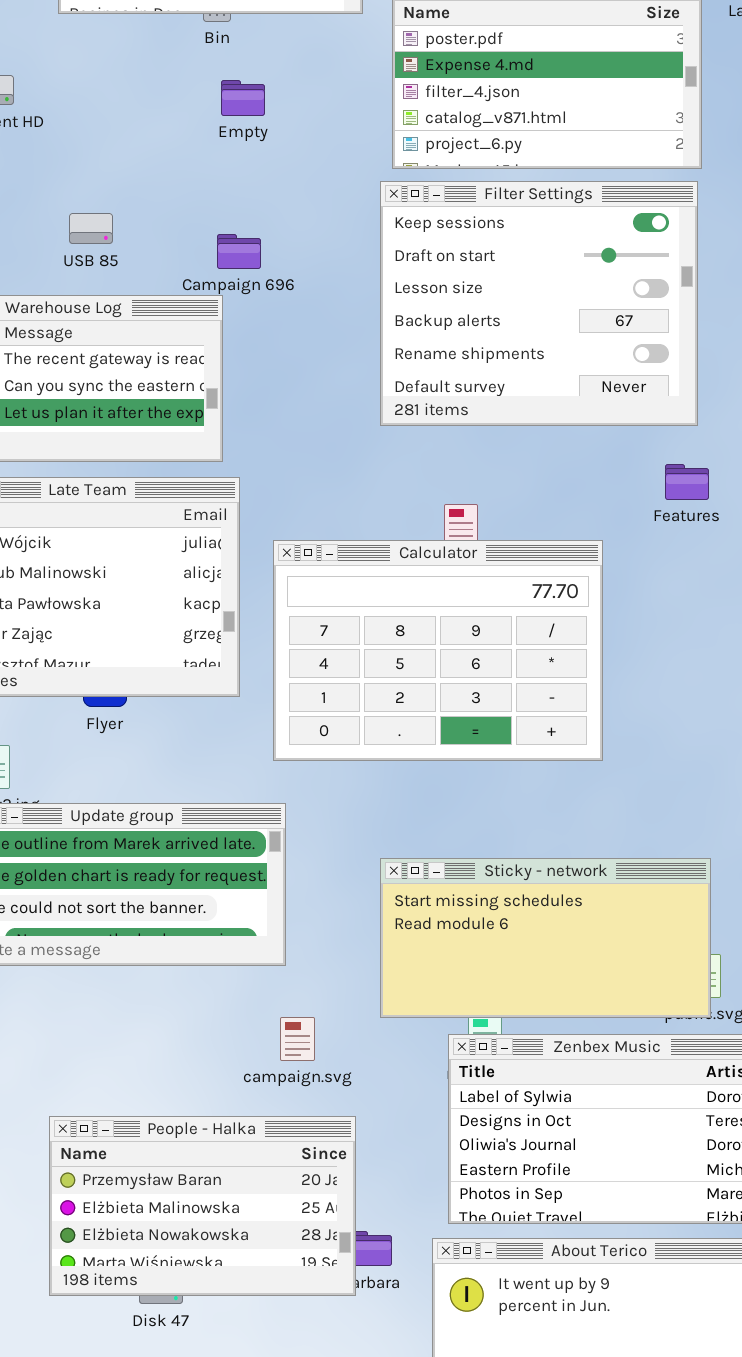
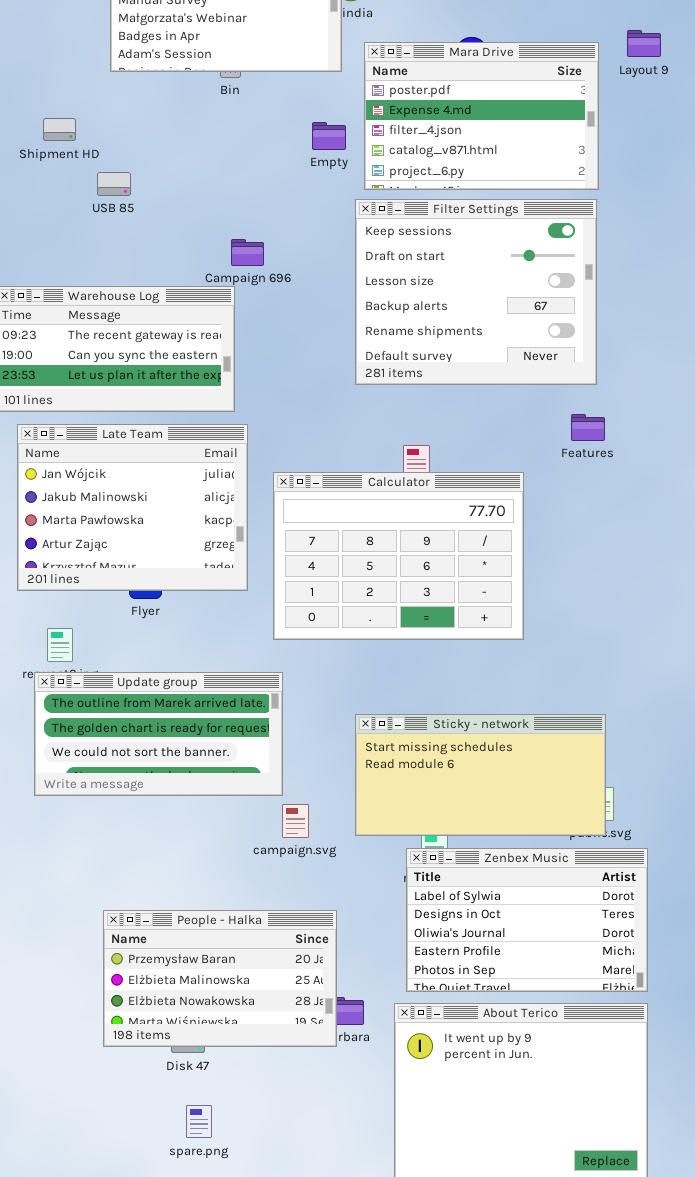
Empty: [221,80,265,116] -> [312,122,346,150], moved
USB 85: [69,213,113,244] -> [97,172,131,196], moved
campaign.svg: [280,1017,315,1061] -> [282,804,309,838], moved

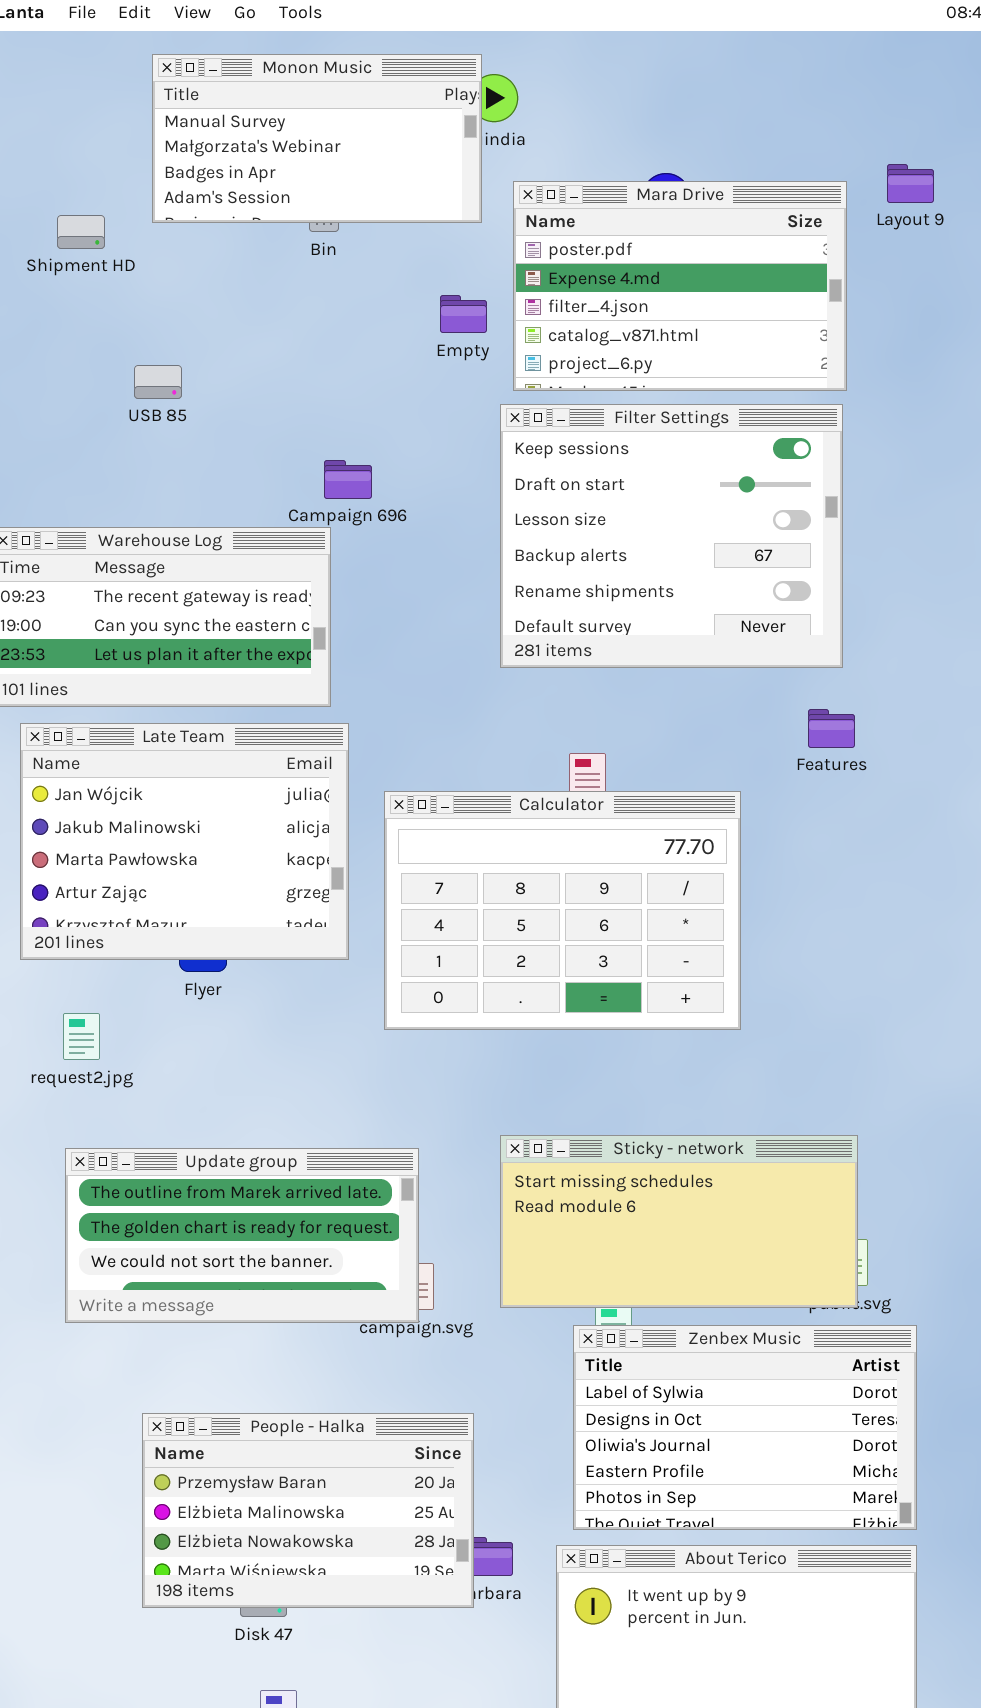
Shipment HD: [43,118,76,141] -> [57,215,105,249], moved
Update group: [34,672,283,796] -> [65,1148,419,1323], moved

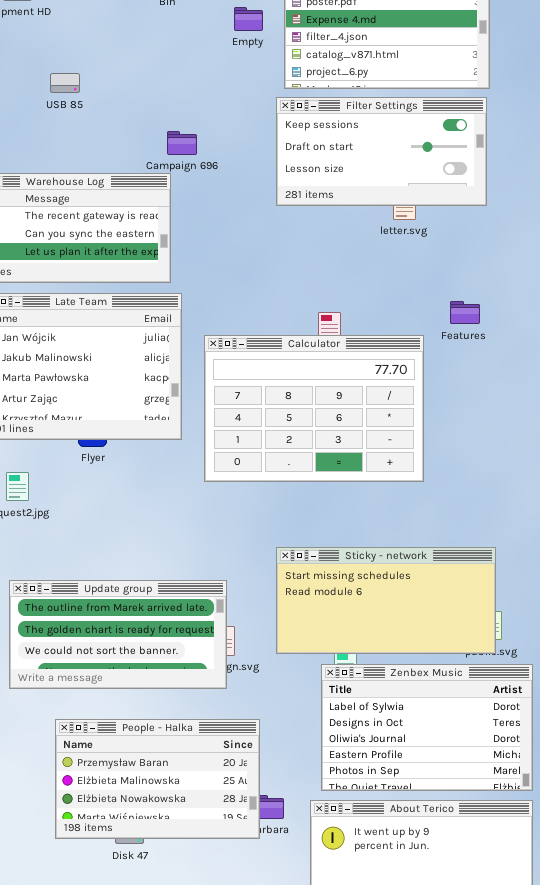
Empty: [440,295,487,333] -> [234,7,263,31], moved
Filter Settings: [500,404,843,668] -> [276,97,487,206], resized
Features: [808,709,855,748] -> [450,301,480,324], moved
Update group: [65,1148,419,1323] -> [9,580,227,689], moved

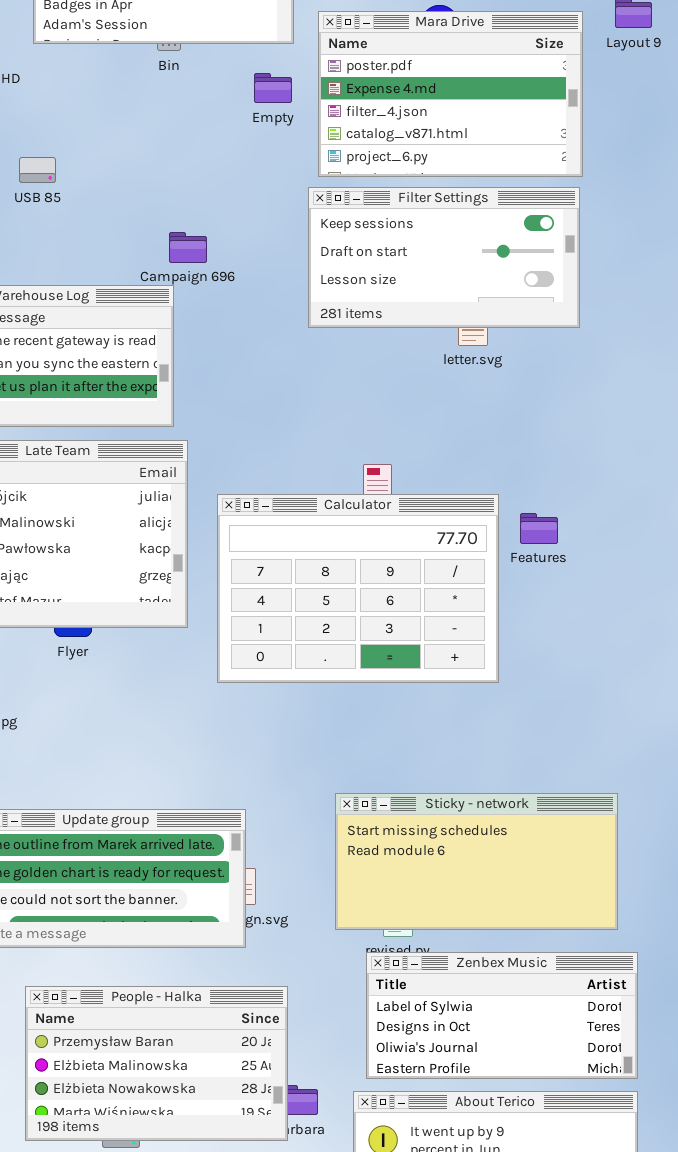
Features: [450,301,480,324] -> [520,513,558,544], moved
Sticky - network: [276,547,496,654] -> [335,793,618,930], moved
Zenbex Music: [321,664,533,791] -> [366,952,638,1079], resized

